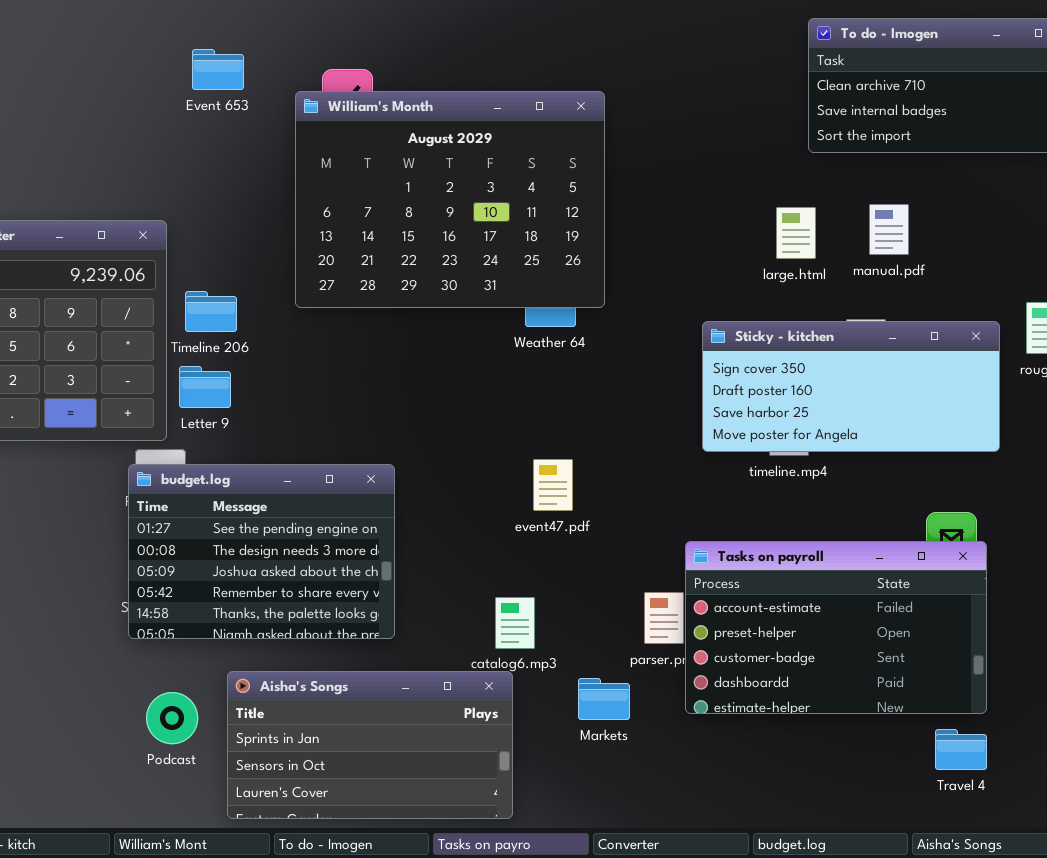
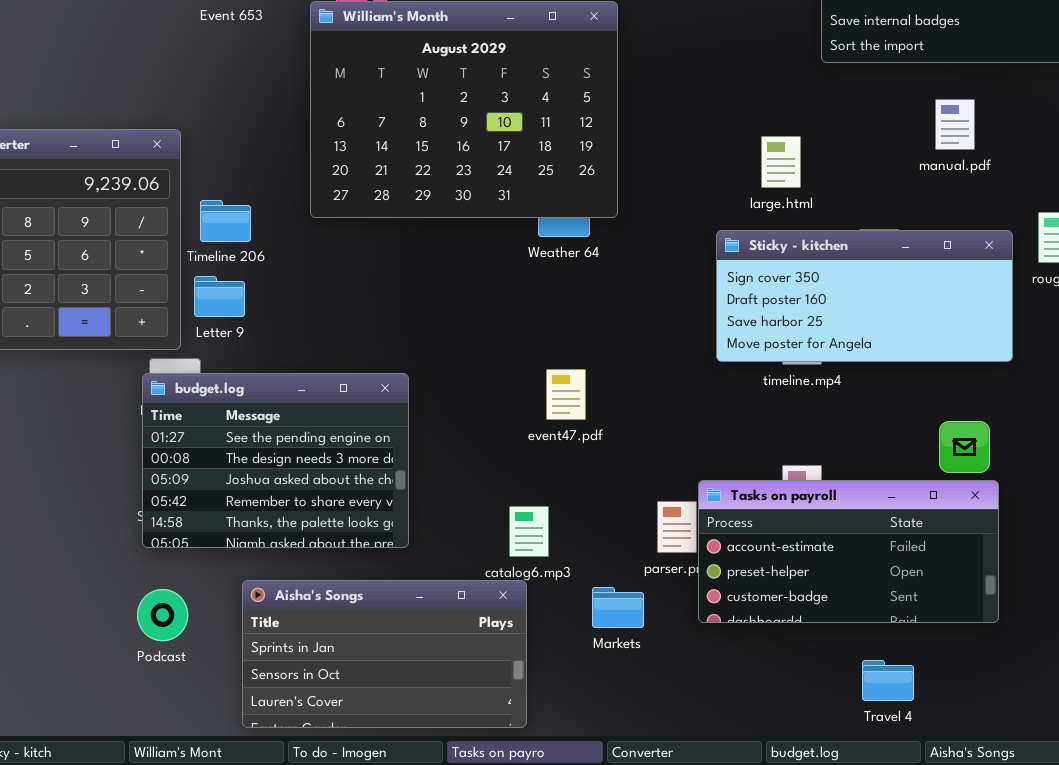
manual.pdf: [869,204,909,255] -> [935,99,975,150], moved
large.html: [776,207,816,259] -> [761,136,801,188], moved
Tasks on payroll: [685,541,987,714] -> [698,480,999,623], resized
Podcast: [146,692,198,744] -> [137,589,188,641], moved
Travel 4: [935,729,987,770] -> [862,660,914,701], moved

